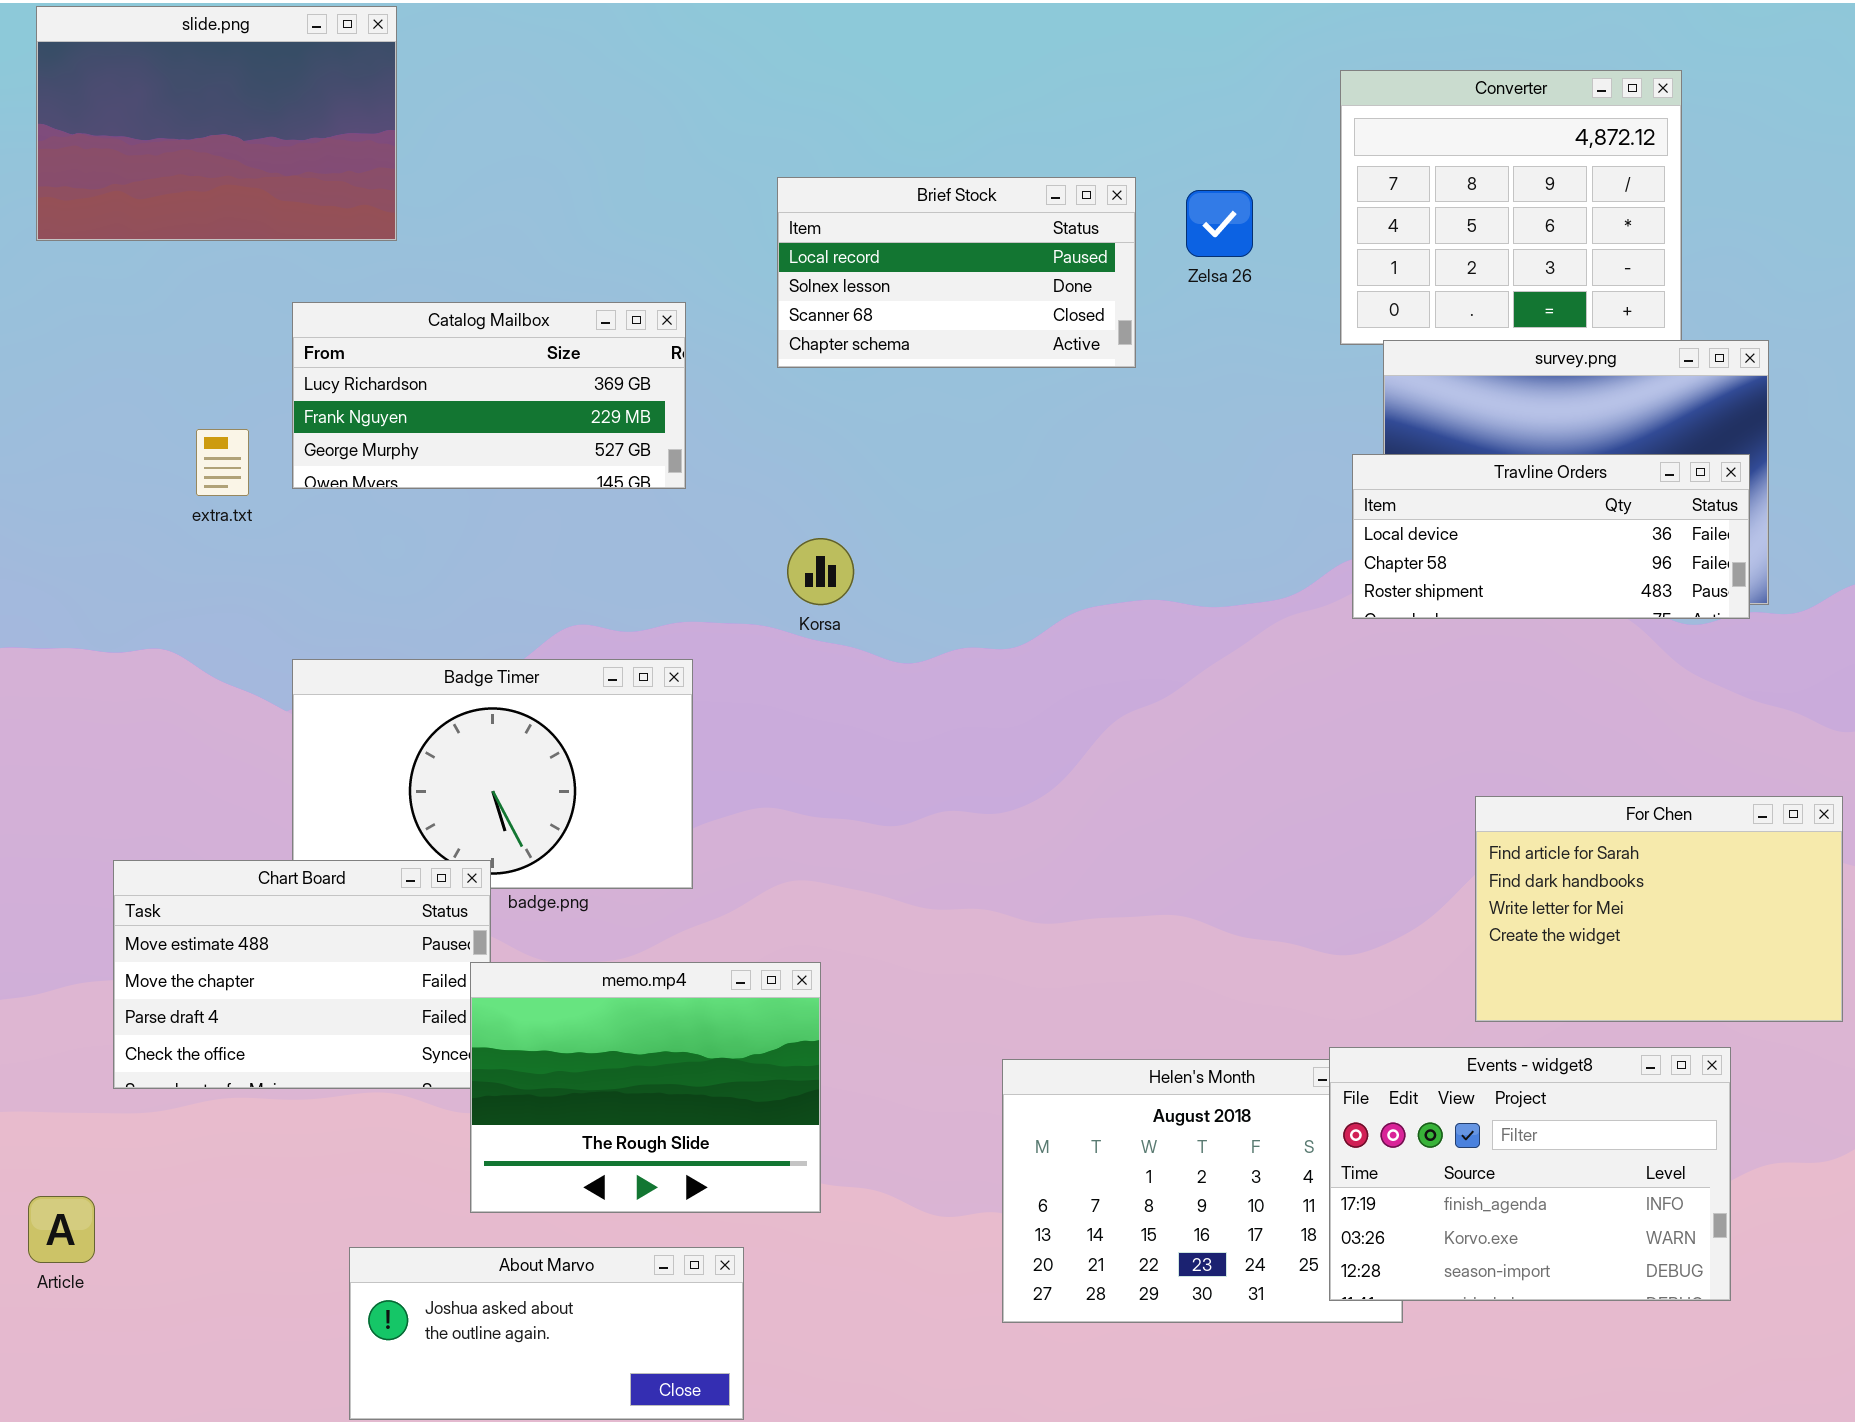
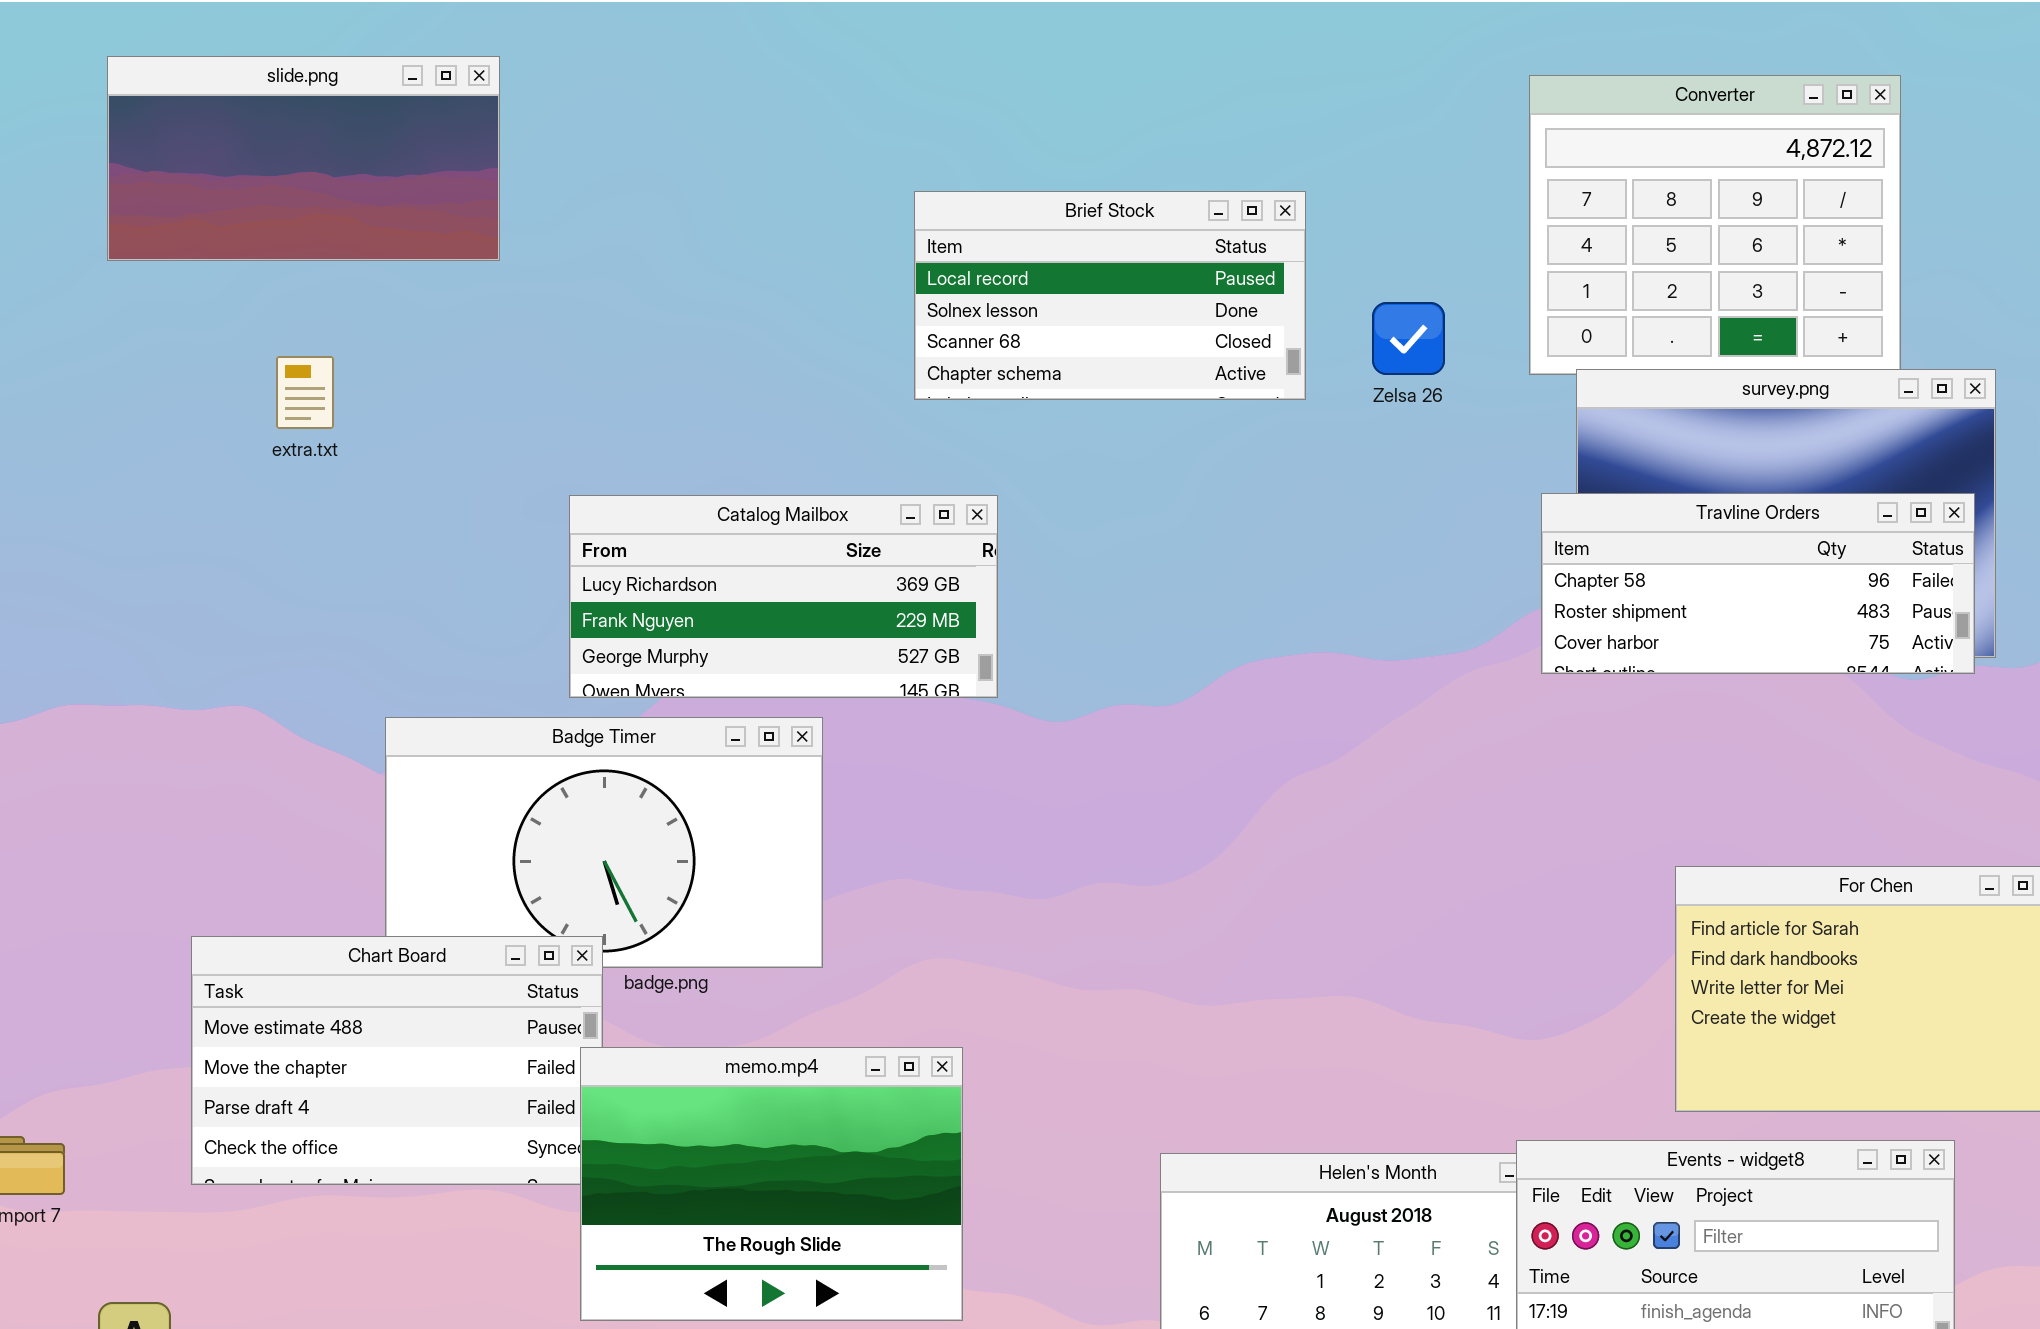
slide.png: [36,6,397,241] -> [107,56,500,261], resized
Zelsa 26: [1186,190,1253,257] -> [1372,302,1445,375], moved
Catalog Mailbox: [292,302,686,489] -> [569,495,998,698], moved
extra.txt: [196,429,249,496] -> [276,356,334,429], moved
Travline Orders: [1352,454,1750,619] -> [1541,493,1975,674], scrolled down 1 row

